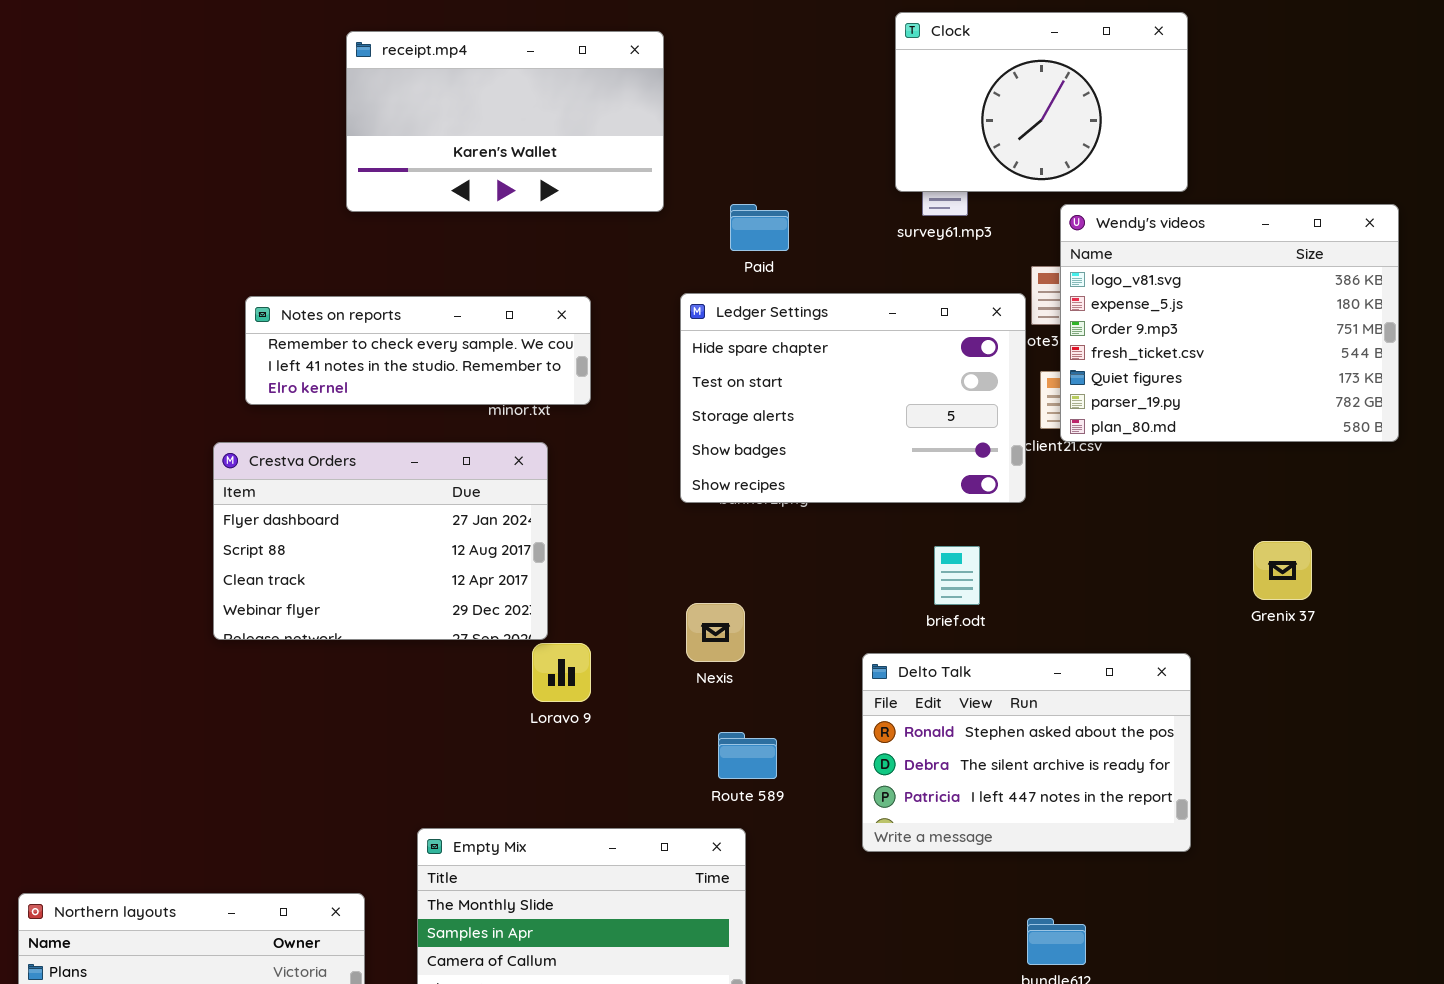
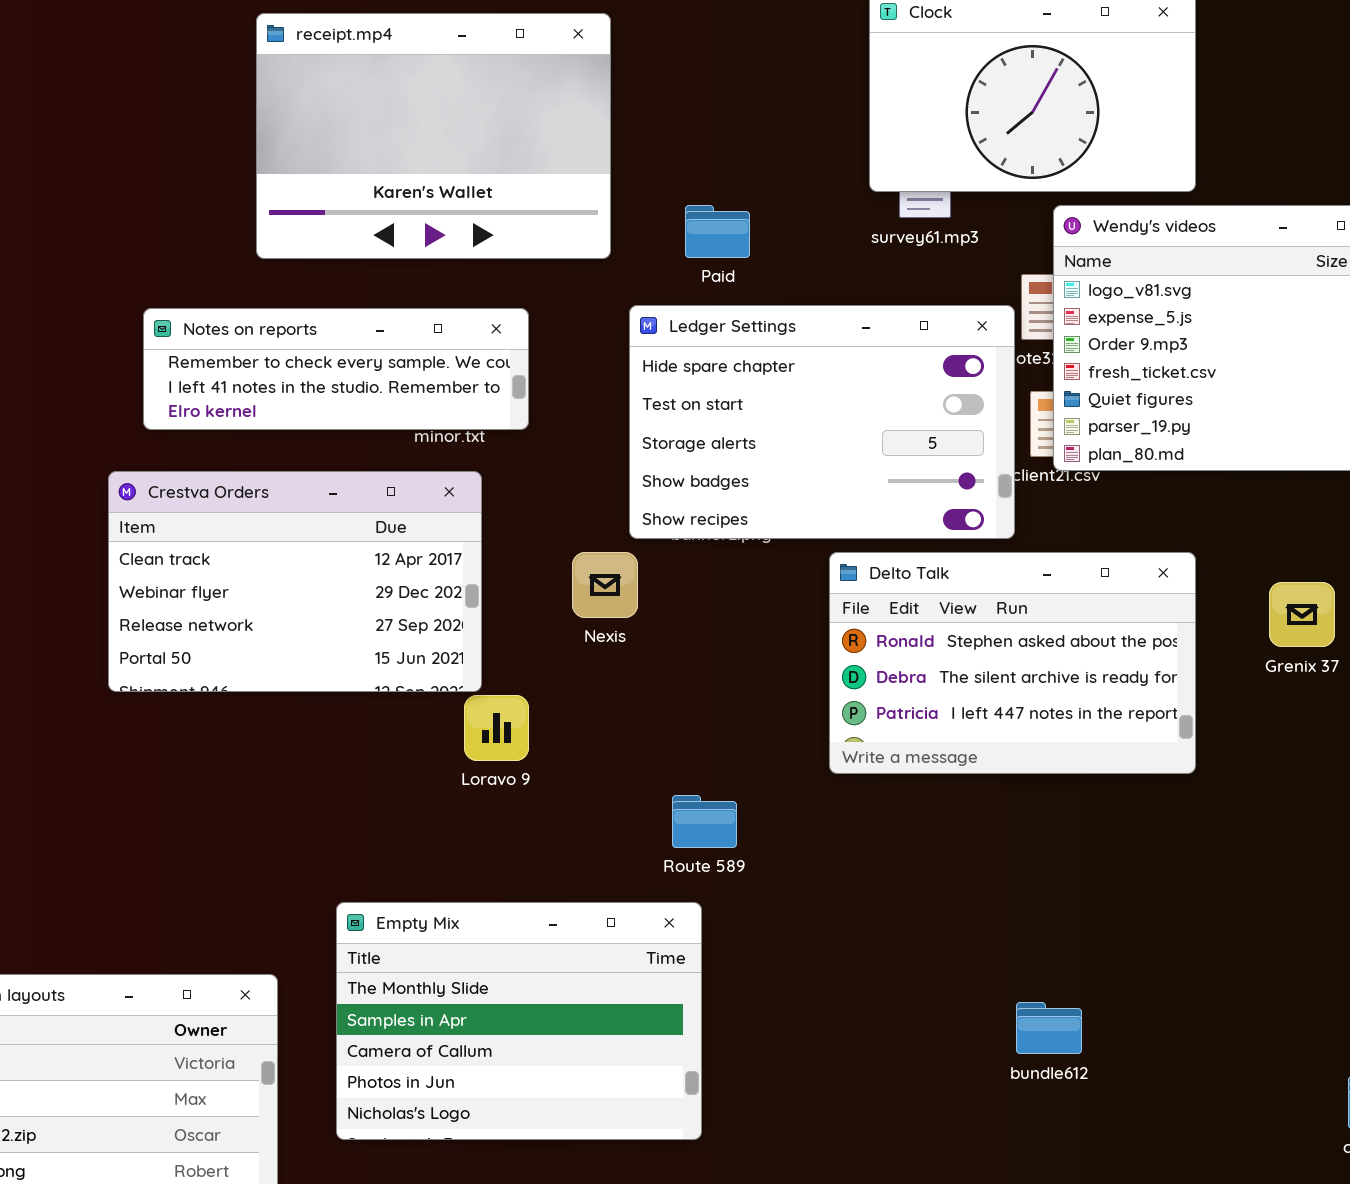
receipt.mp4: [346,31,664,212] -> [256,13,611,259], resized
Crestva Orders: [213,442,548,640] -> [108,471,482,692], scrolled down 2 rows
Nexis: [686,603,745,662] -> [572,552,638,618], moved
Delto Talk: [862,653,1191,852] -> [829,552,1196,774], moved

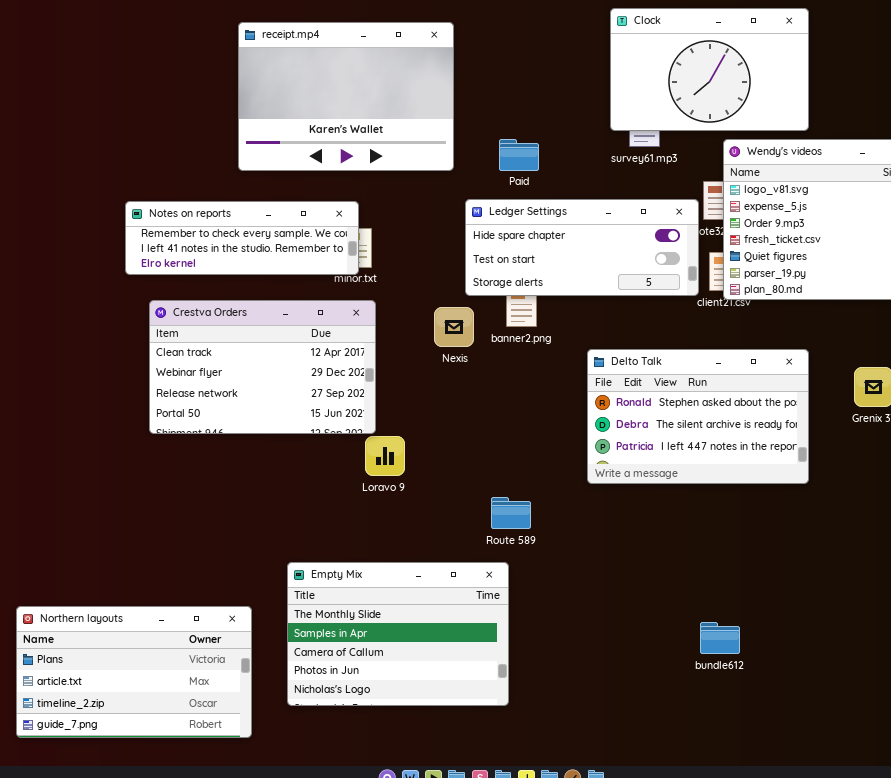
Ledger Settings: [629,305,1015,539] -> [465,199,699,296], resized
Notes on reports: [143,308,529,430] -> [125,201,359,275], moved
Nexis: [572,552,638,618] -> [434,307,474,347], moved

